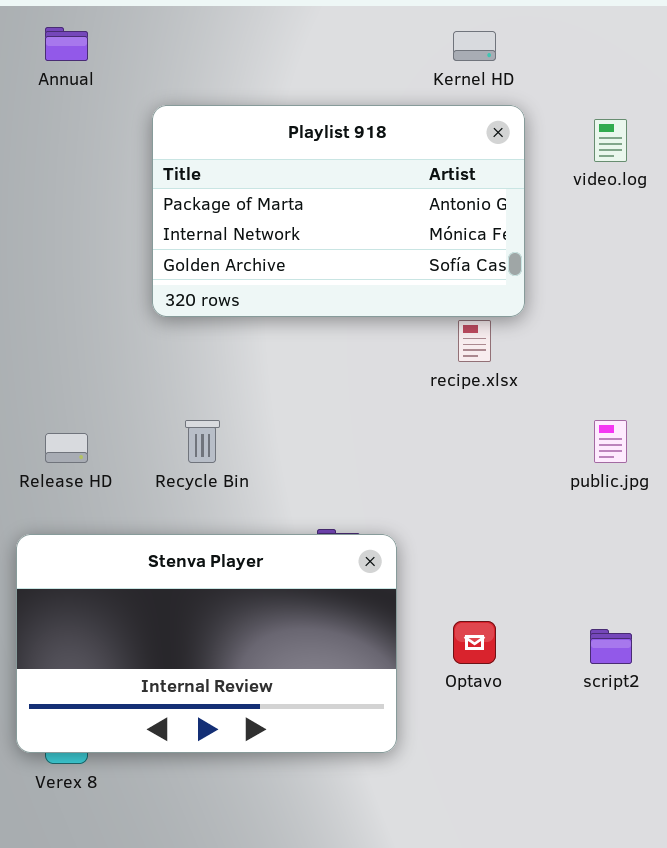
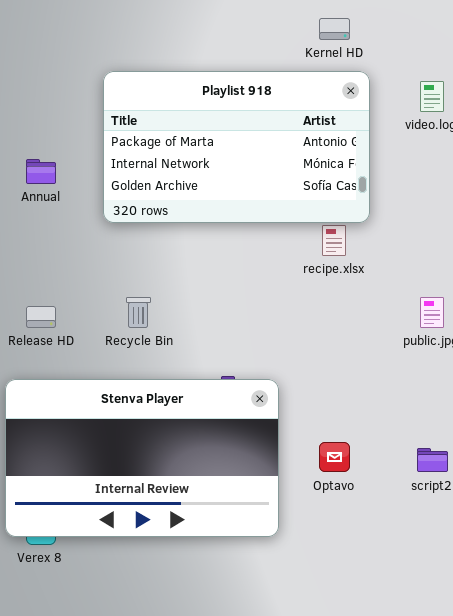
Annual: [45,27,88,61] -> [26,159,56,184], moved

